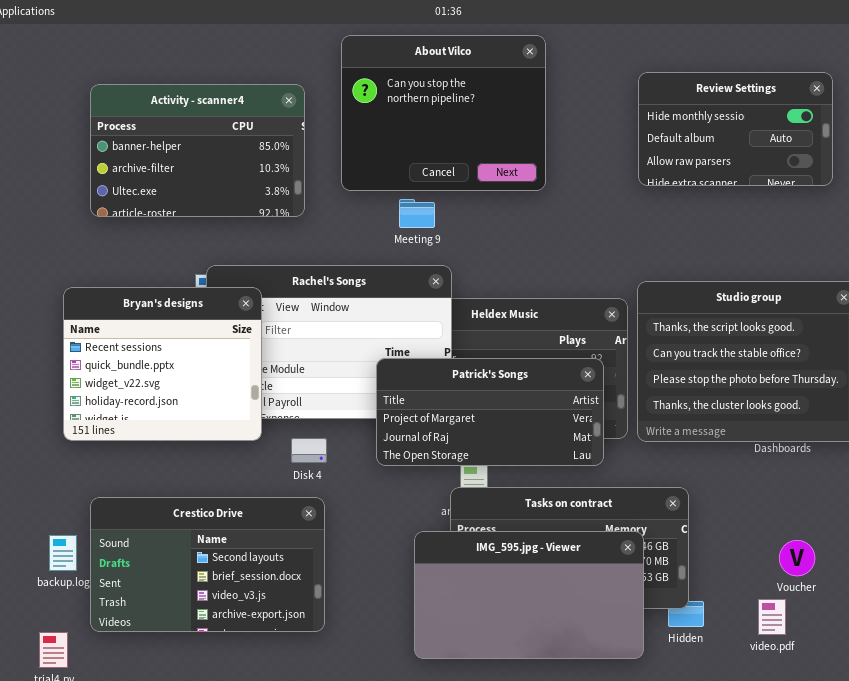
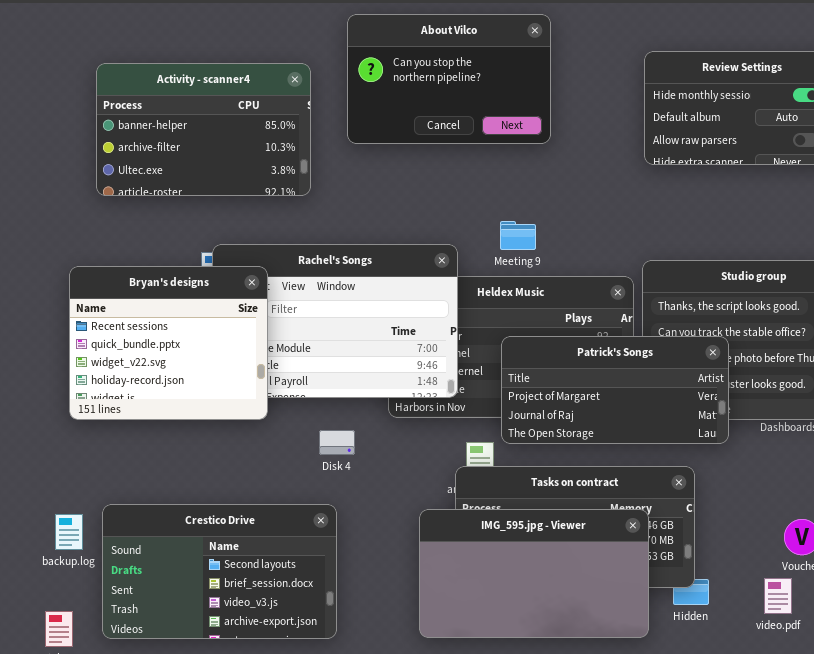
About Vilco: [341,35,546,191] -> [347,14,551,144], resized
Meeting 9: [399,199,435,228] -> [500,221,536,250], moved
Patrick's Songs: [376,358,604,466] -> [501,336,729,444], moved
Disk 4: [291,438,327,463] -> [319,430,355,455], moved
Crestico Drive: [90,497,325,632] -> [102,504,337,639], moved

